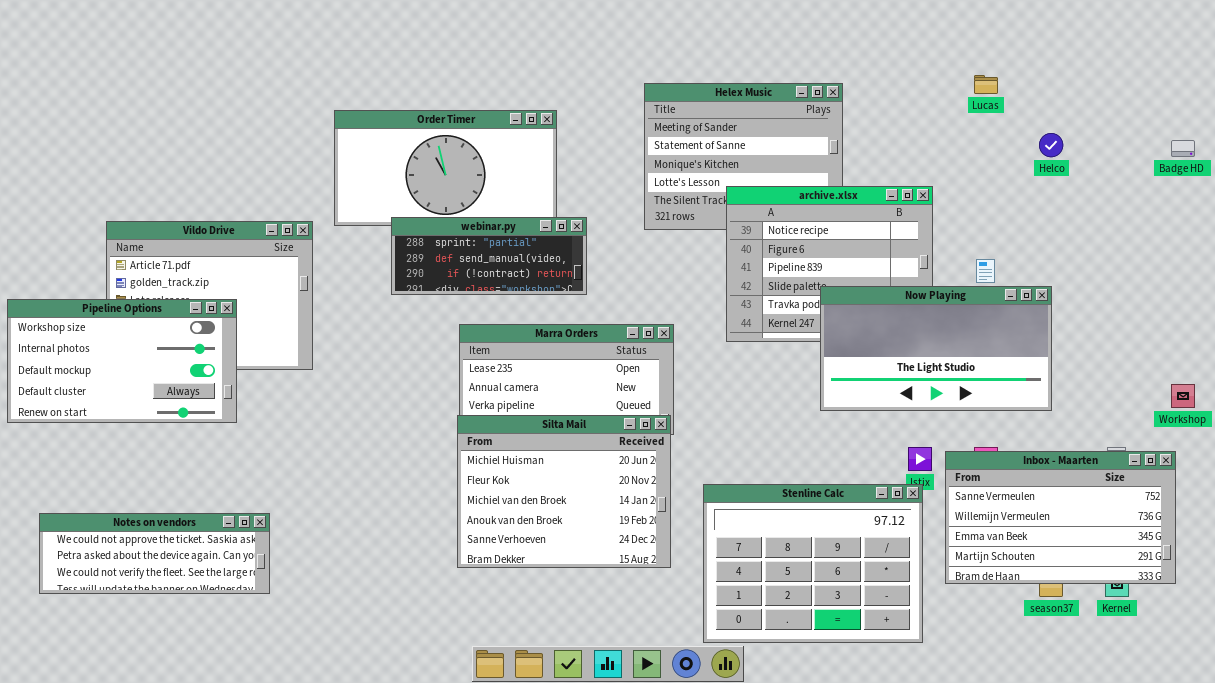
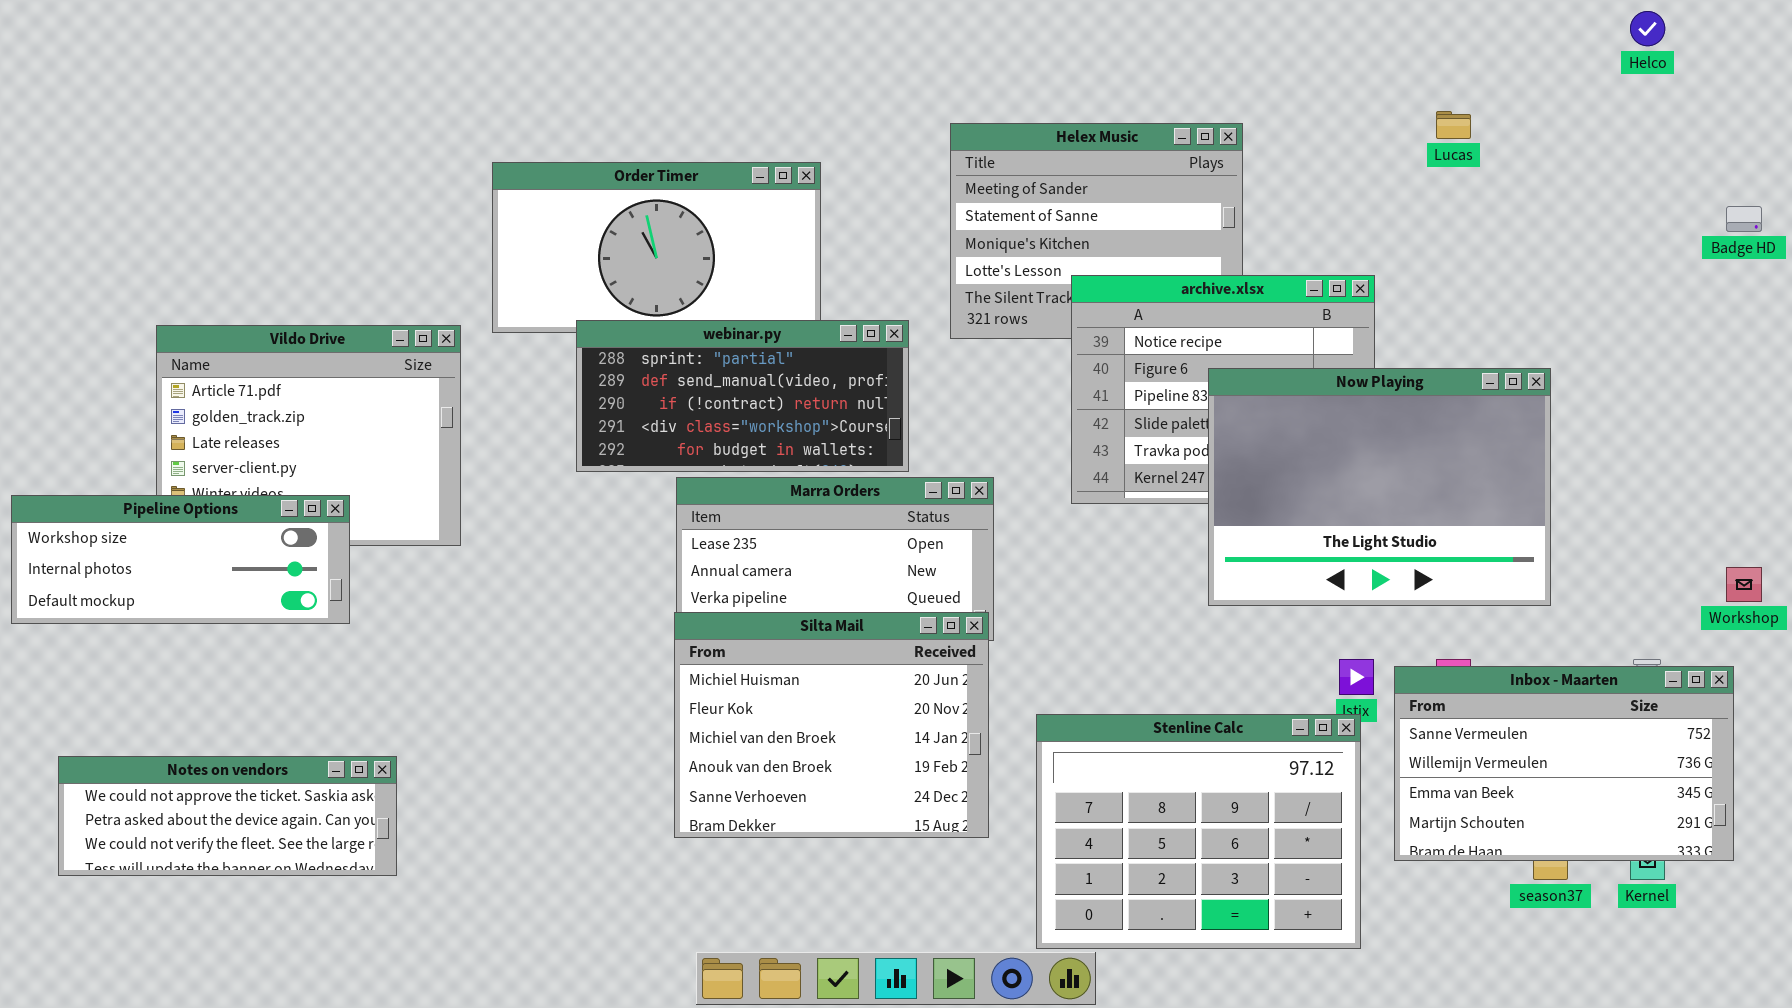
Helco: [1039,133,1063,157] -> [1630,11,1665,46], moved
webinar.py: [391,217,587,295] -> [576,320,909,472], resized
Now Playing: [820,286,1052,411] -> [1208,368,1551,606], resized
Pipeline Options: [7,299,237,423] -> [11,495,350,624], resized

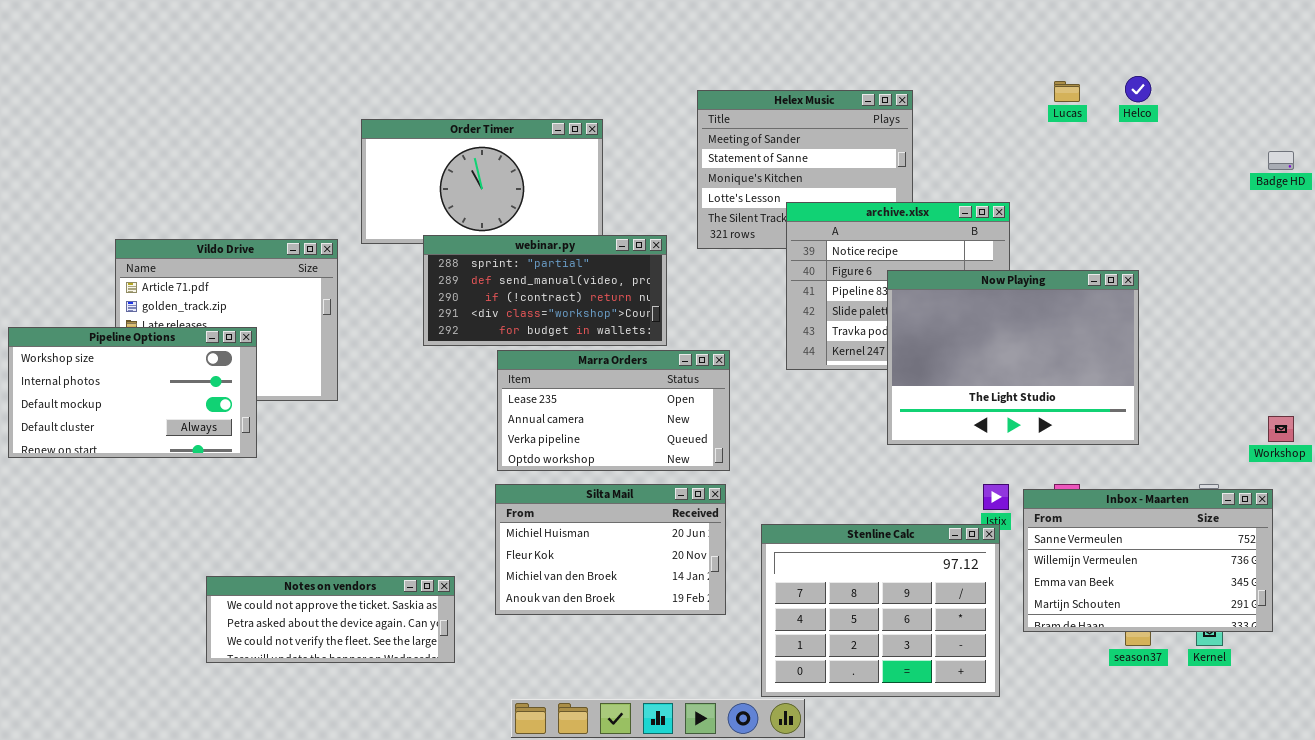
Helco: [1630,11,1665,46] -> [1125,76,1151,102], moved
Pipeline Options: [11,495,350,624] -> [8,327,257,458], resized
Silta Mail: [674,612,989,838] -> [495,484,726,615], resized
Notes on vendors: [58,756,397,876] -> [206,576,455,663], moved

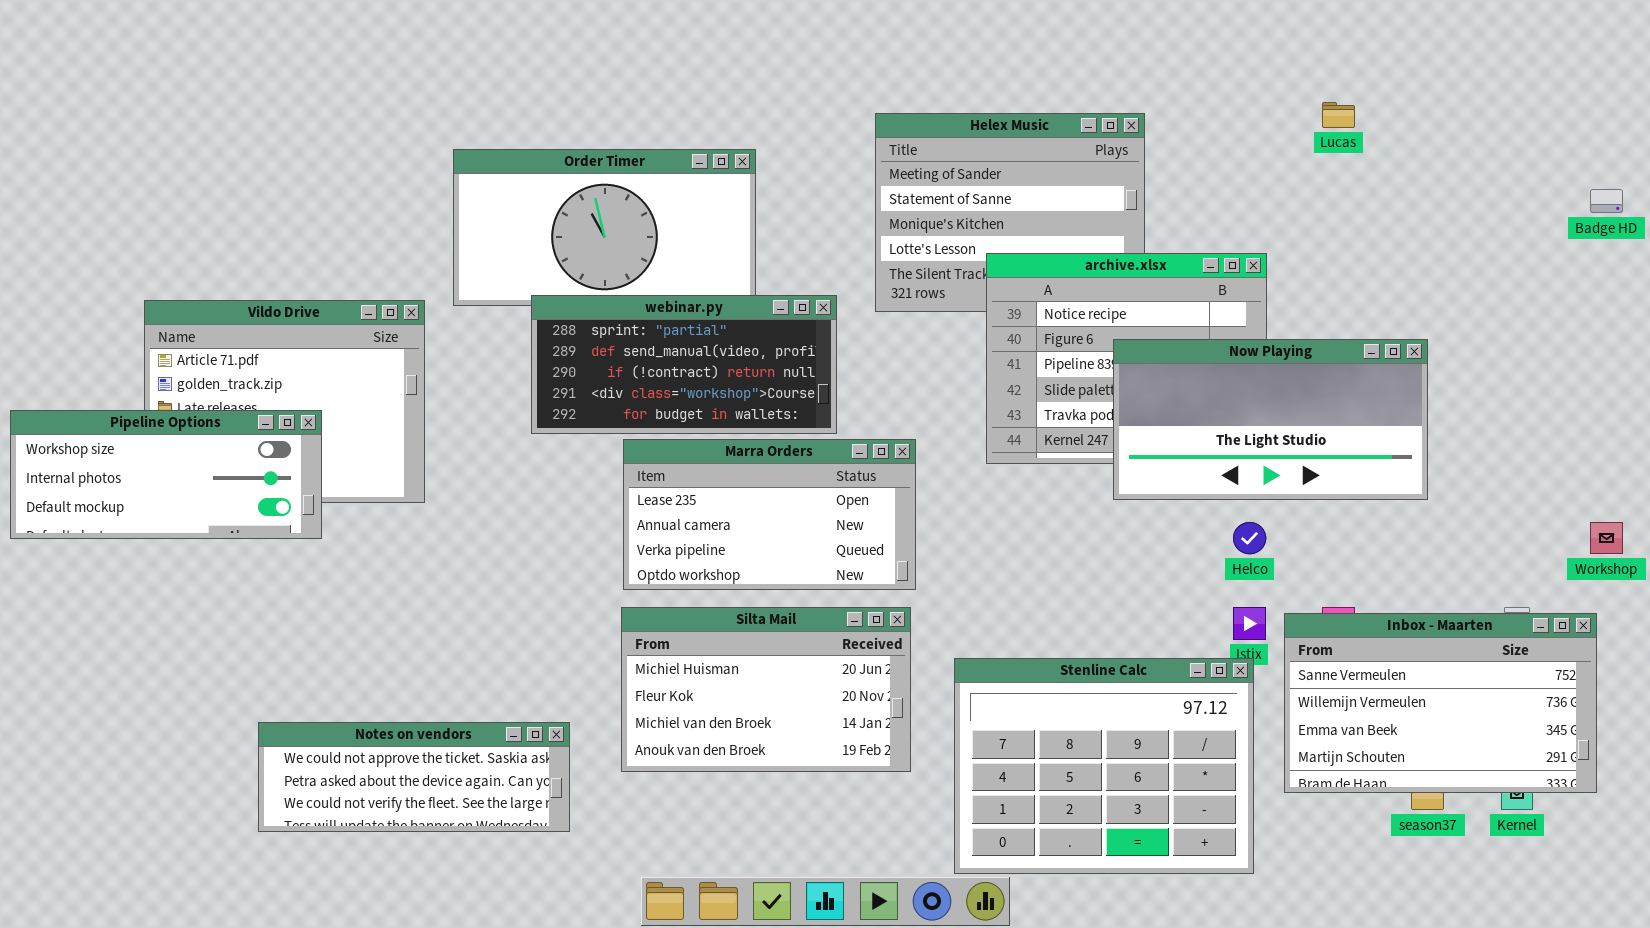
Helco: [1125,76,1151,102] -> [1233,522,1266,554], moved
Now Playing: [887,270,1139,445] -> [1113,339,1428,500], resized
Pipeline Options: [8,327,257,458] -> [10,410,322,539], resized

